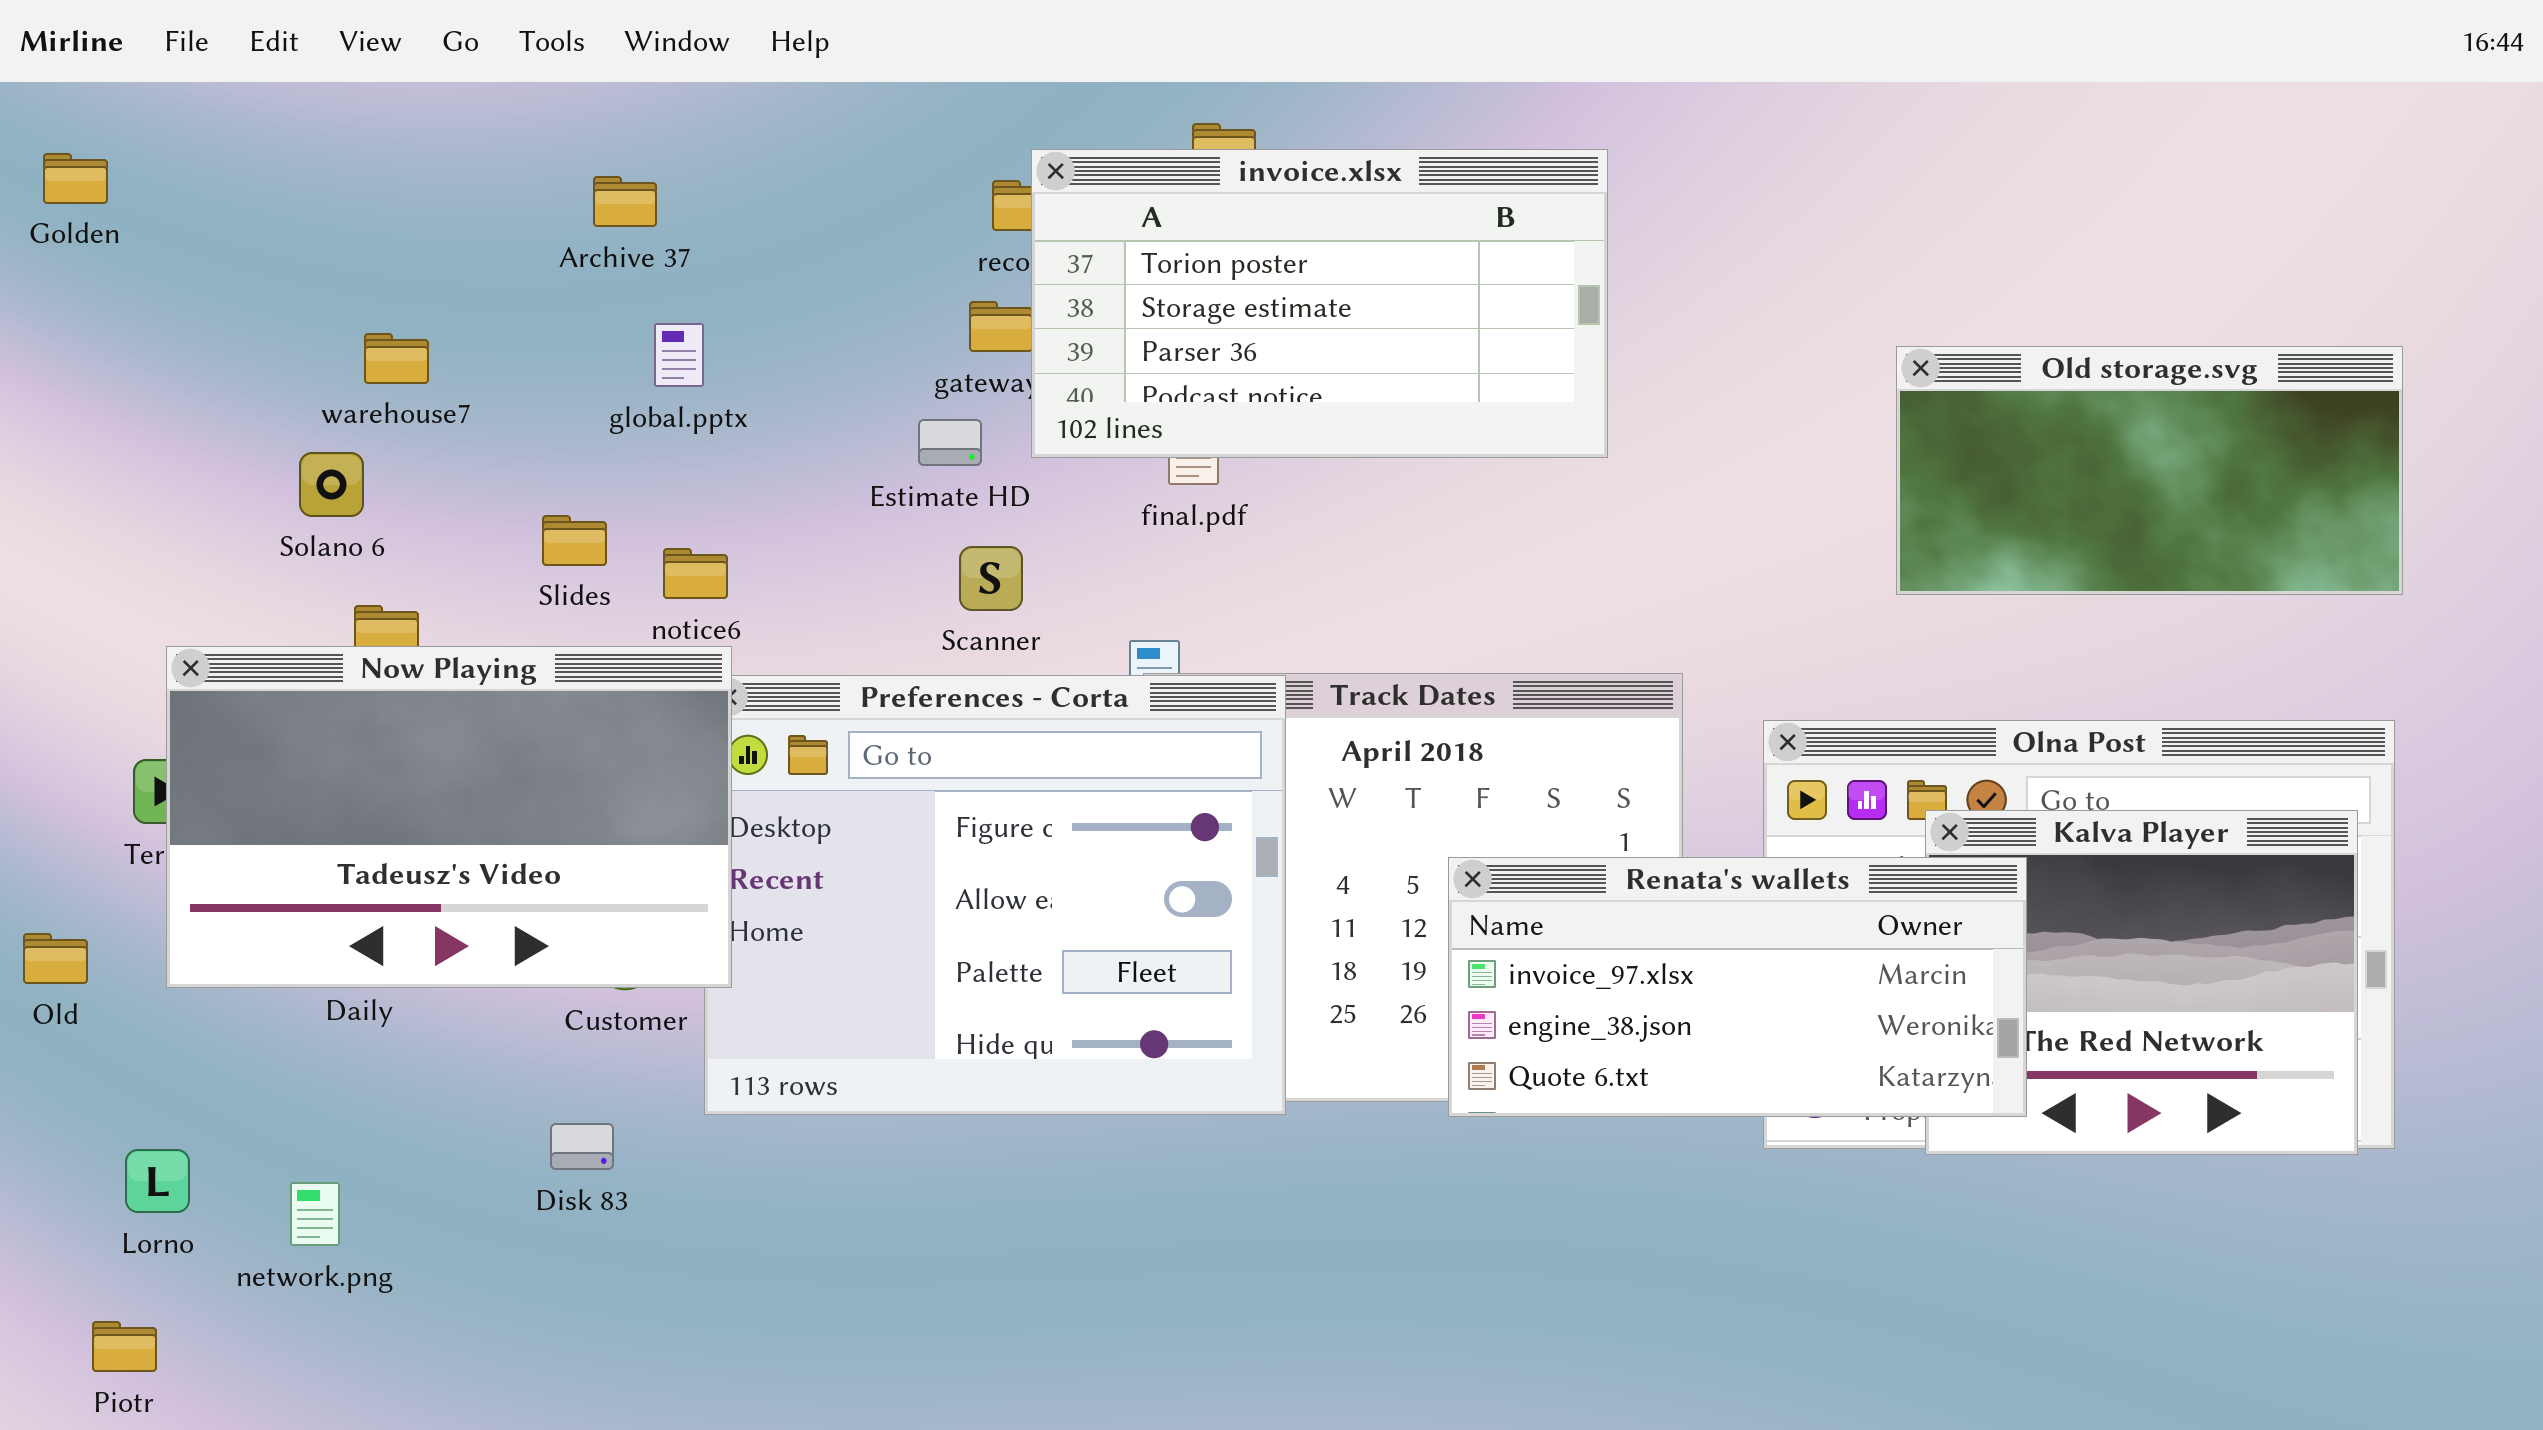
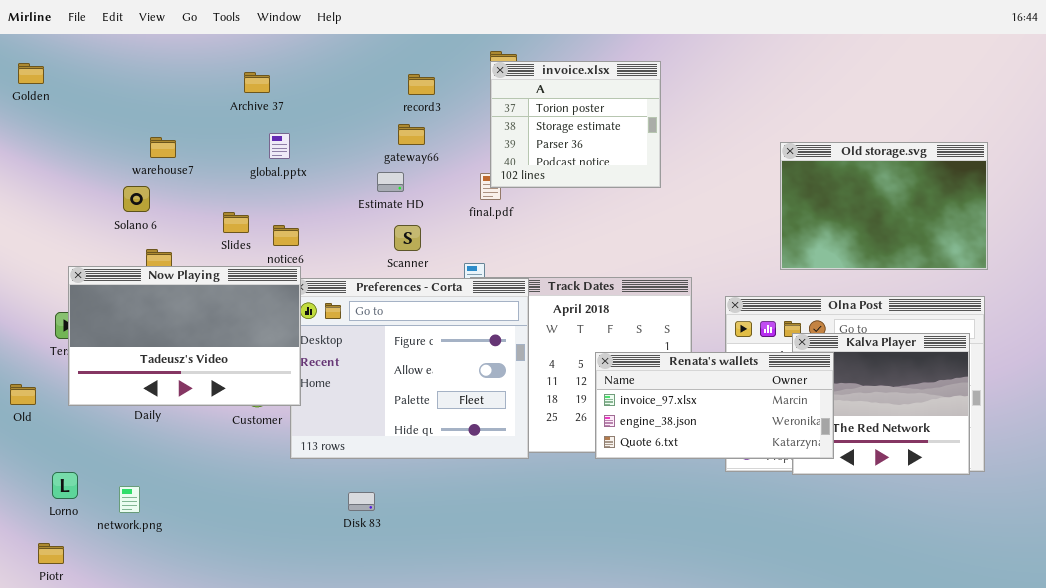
invoice.xlsx: [1031,149,1608,458] -> [490,61,661,188], resized
Old storage.svg: [1896,346,2403,595] -> [780,142,988,270], resized
Disk 83: [550,1123,614,1170] -> [348,492,375,511], moved

